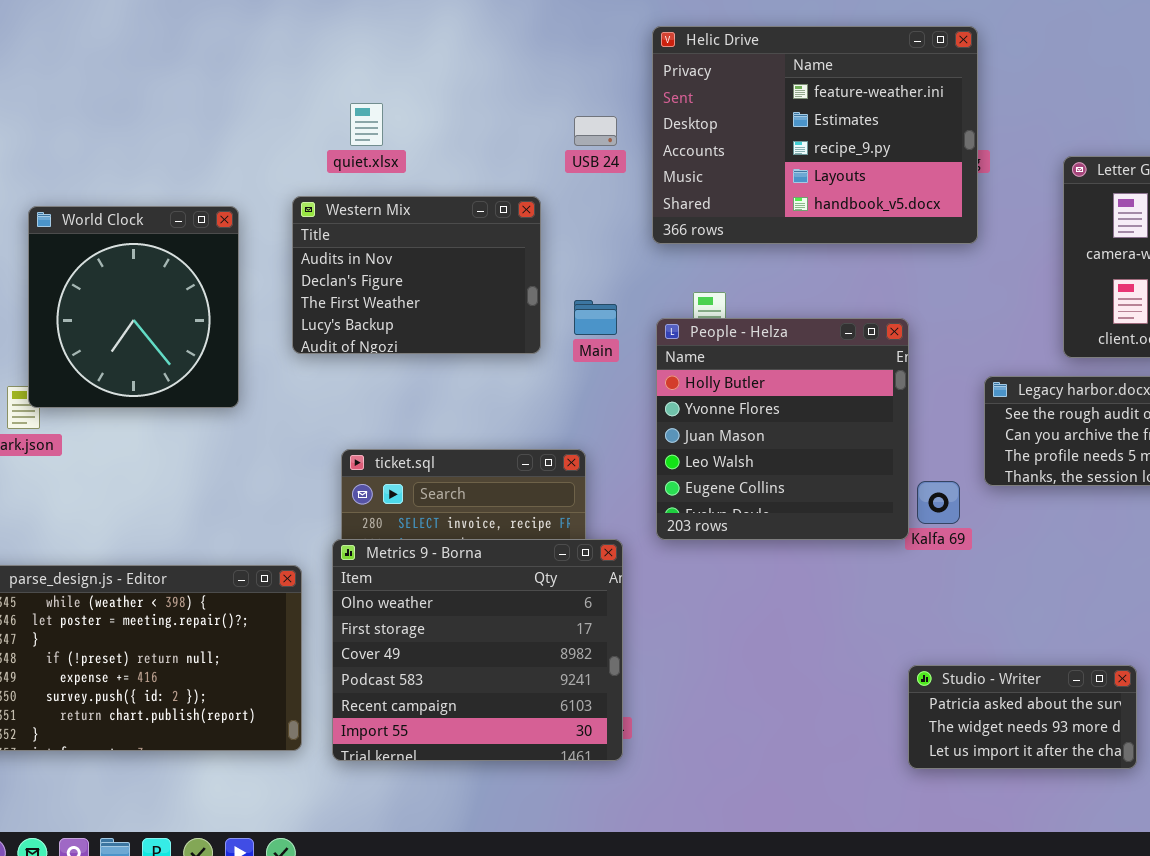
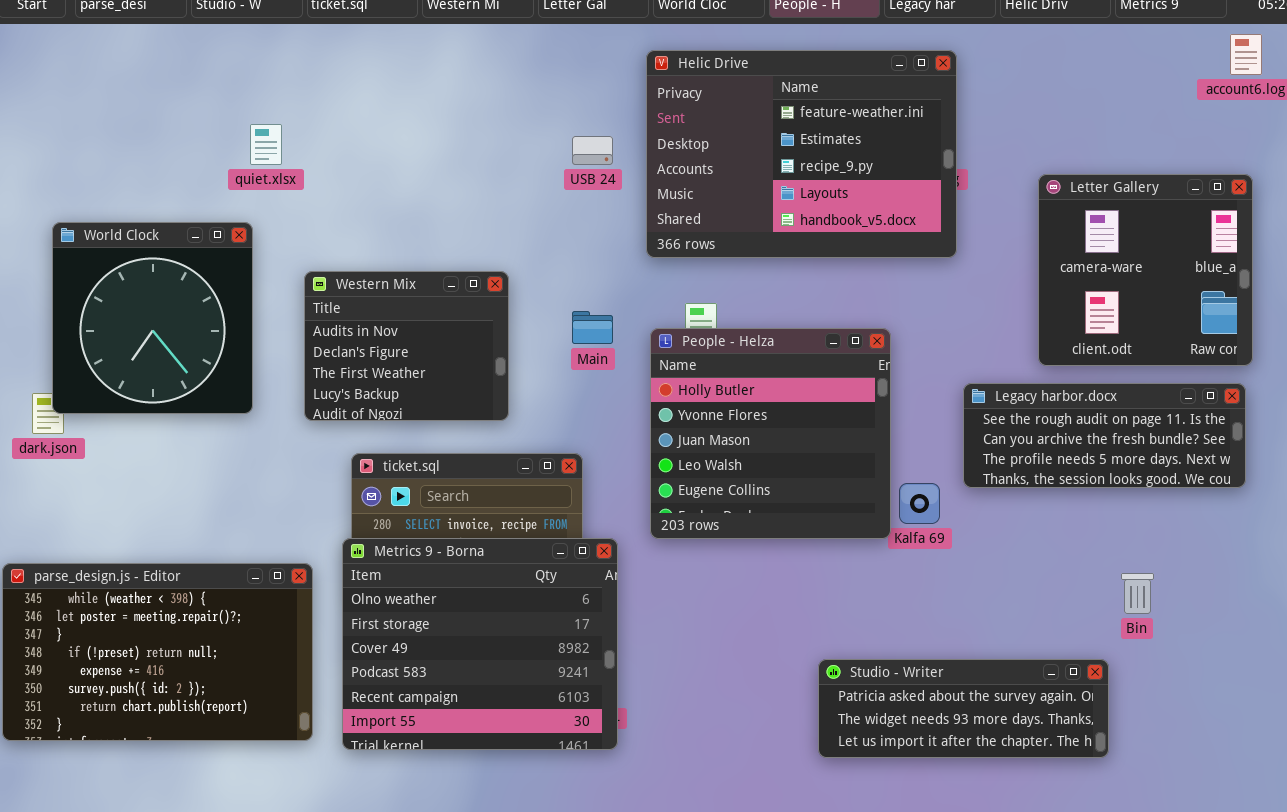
quiet.xlsx: [350,103,383,146] -> [250,124,282,165], moved
Western Mix: [292,196,541,354] -> [304,271,509,421], moved, resized
Studio - Writer: [908,665,1137,769] -> [818,659,1109,758], resized

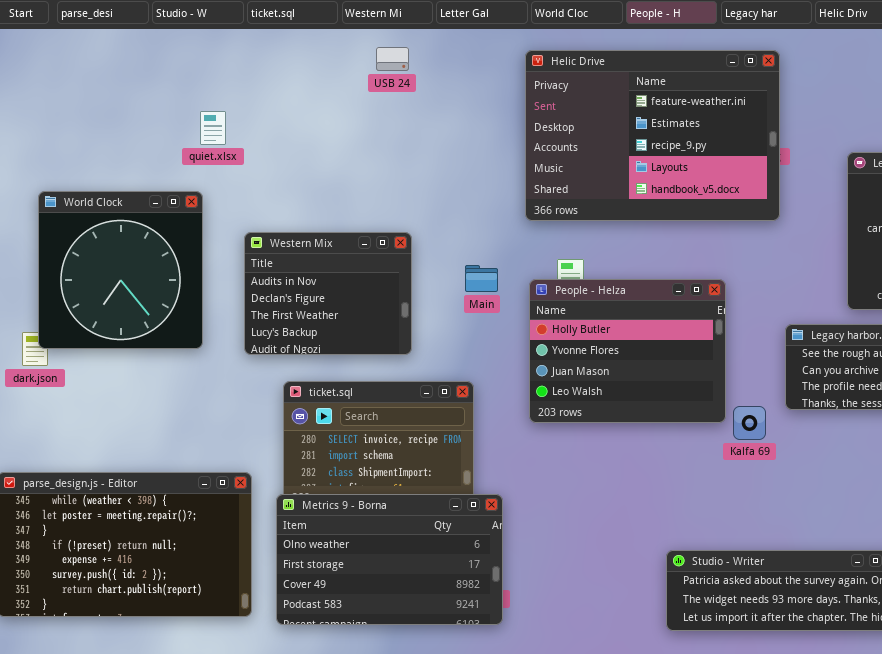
USB 24: [572,136,613,165] -> [376,47,409,71], moved
People - Helza: [650,328,891,539] -> [529,279,726,423], resized
Metrics 9 - Borna: [342,538,618,750] -> [276,494,503,625], resized

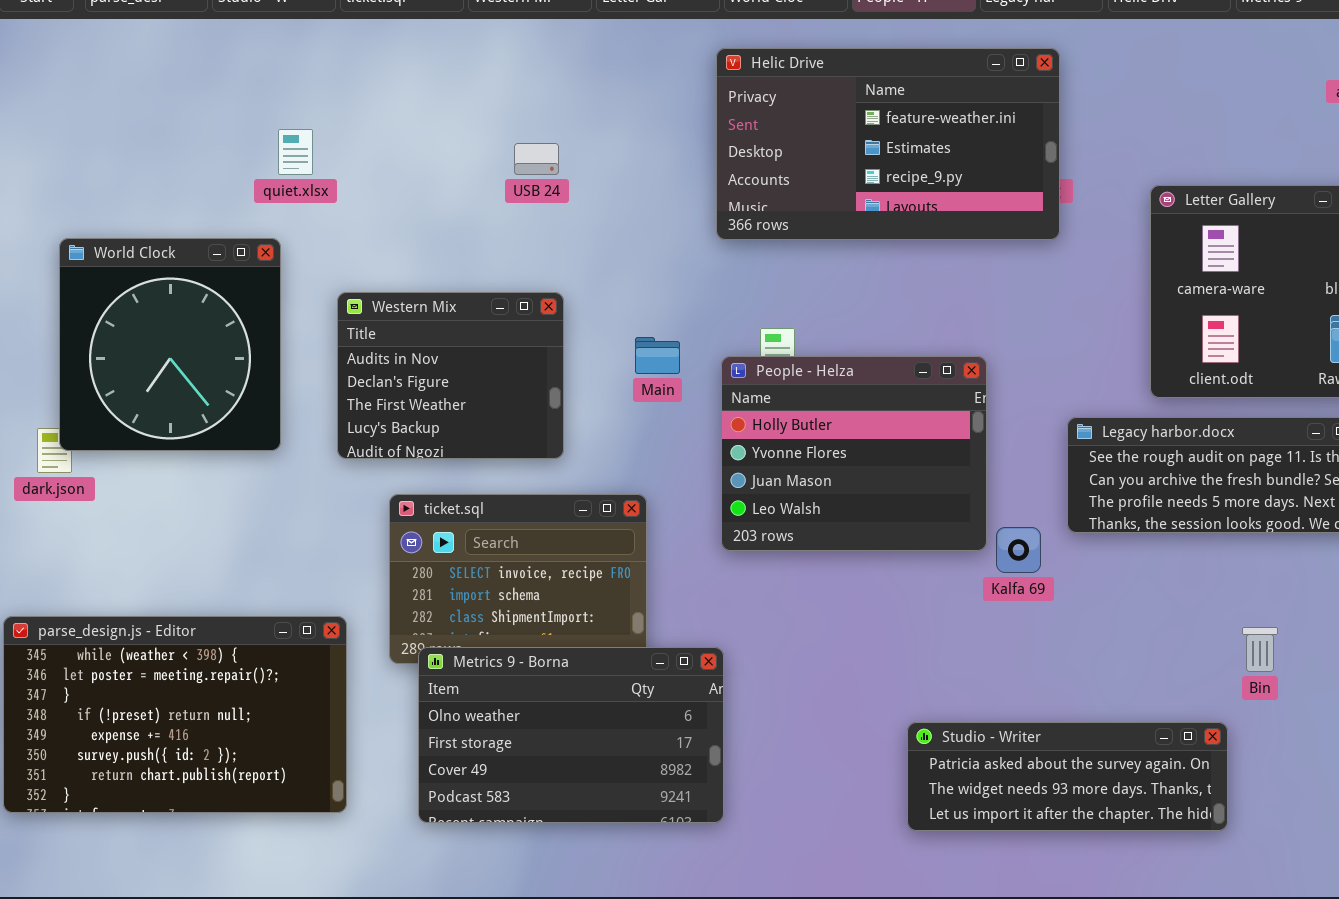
USB 24: [376,47,409,71] -> [514,143,559,175], moved
Helic Drive: [525,50,780,221] -> [716,48,1060,240], resized
Metrics 9 - Borna: [276,494,503,625] -> [418,647,724,823], moved

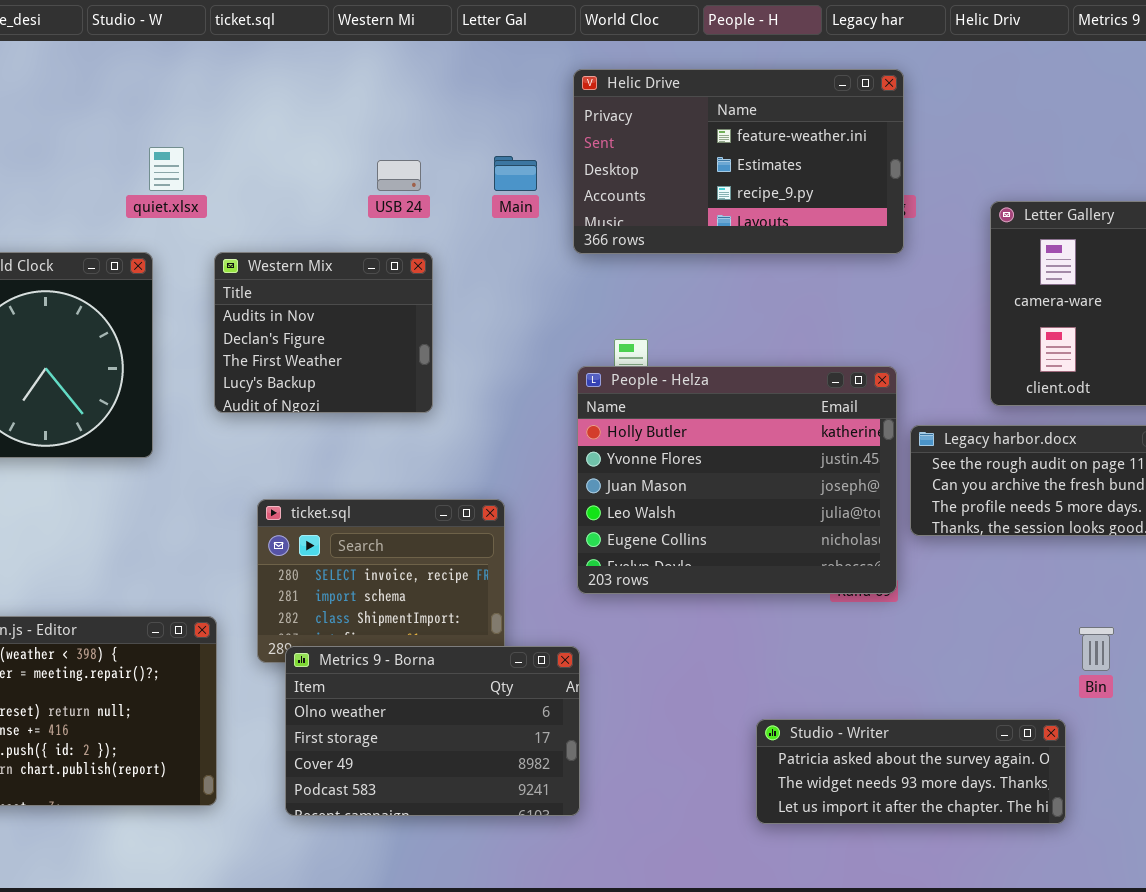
Western Mix: [337,292,564,459] -> [214,252,433,413], moved
Main: [635,337,680,374] -> [494,156,537,191], moved
People - Helza: [721,356,987,551] -> [577,366,897,594], resized

